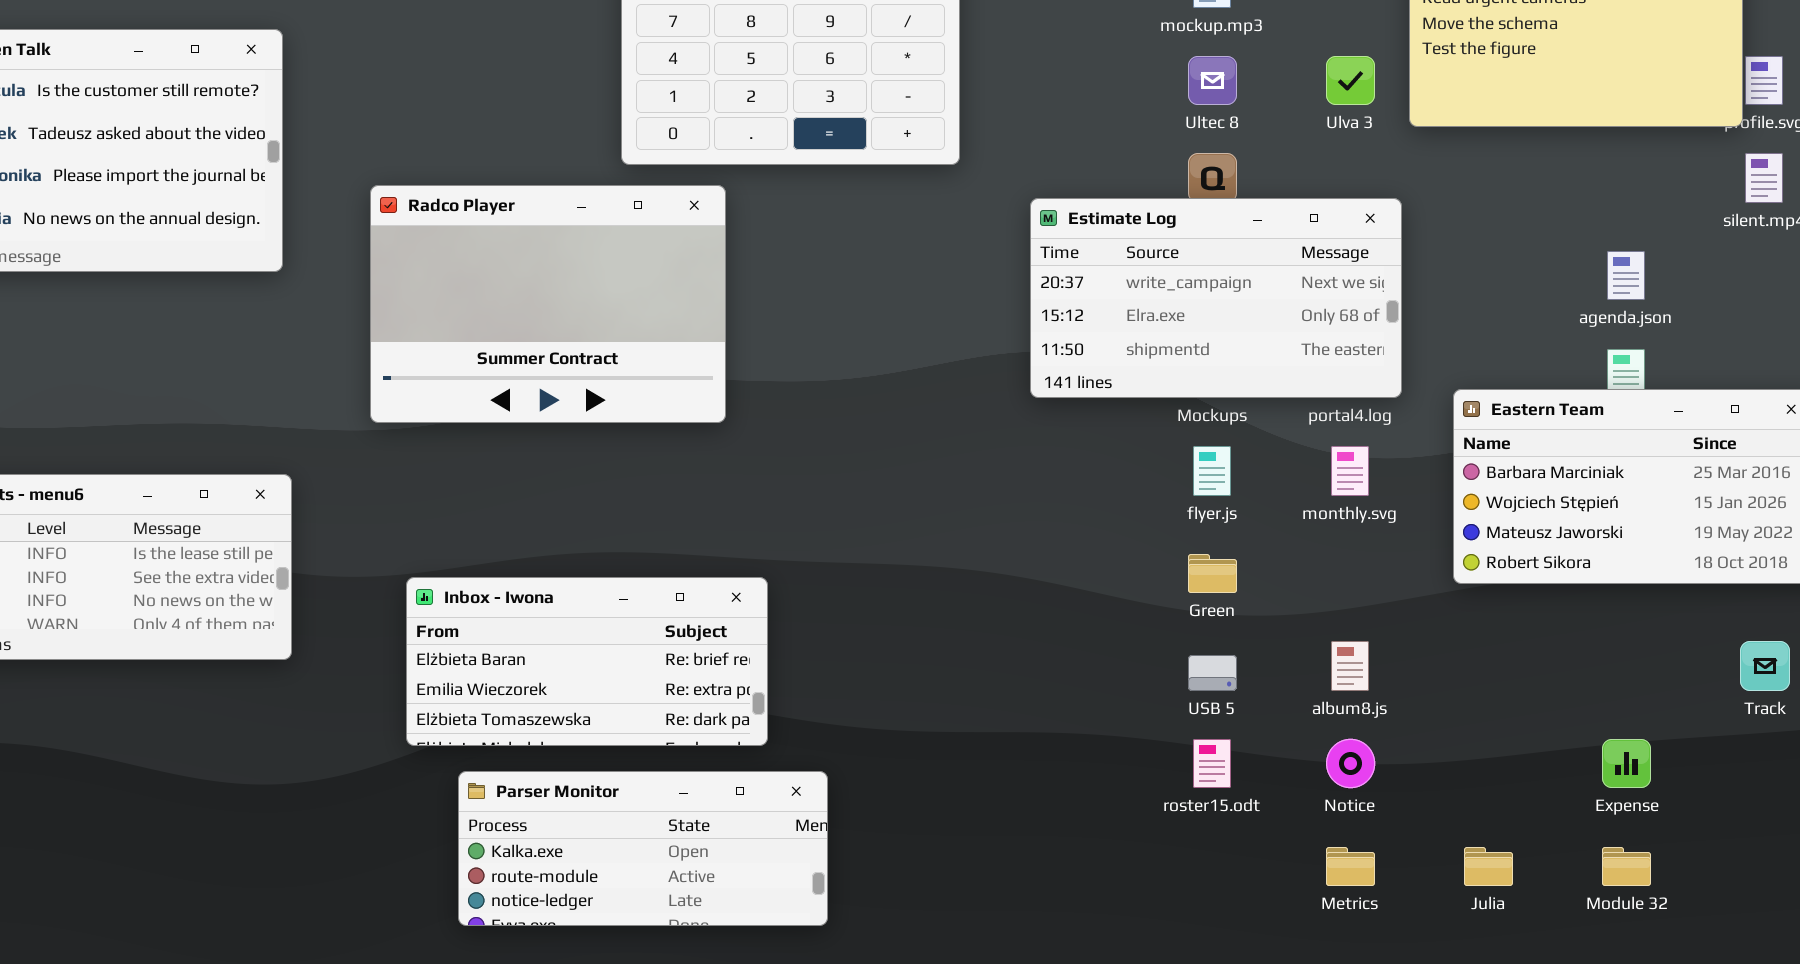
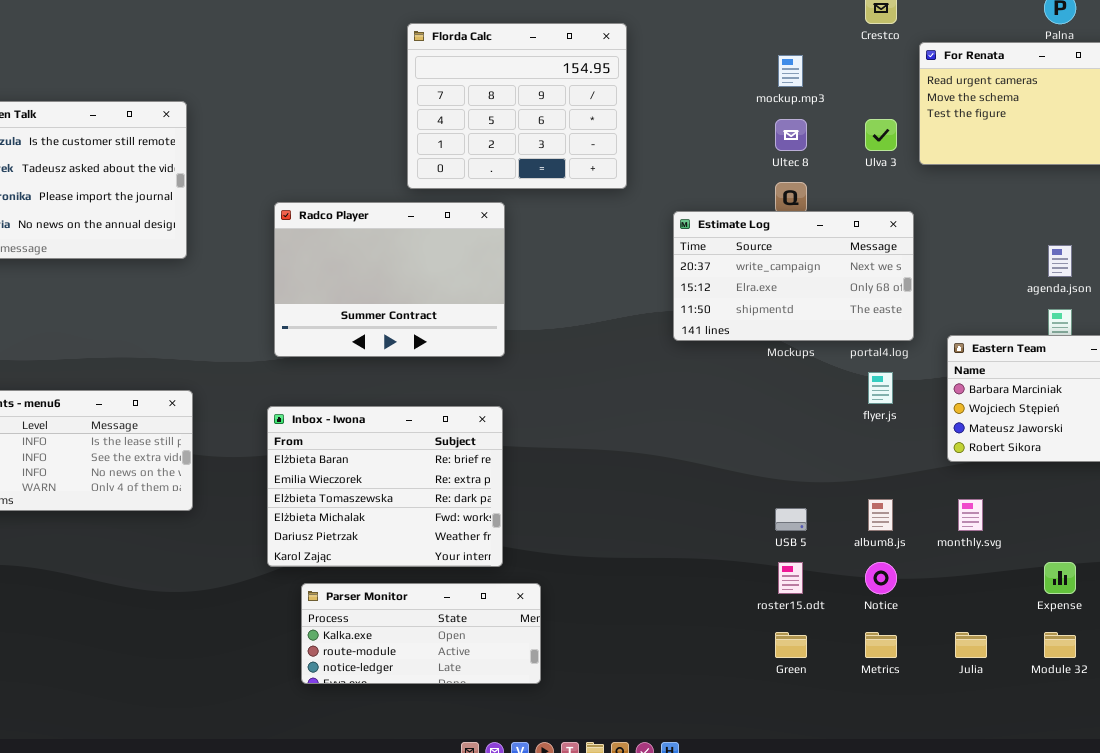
Radco Player: [370,185,726,423] -> [274,202,505,357], moved
flyer.js: [1193,446,1231,496] -> [868,372,893,404], moved
monthly.svg: [1331,446,1369,496] -> [958,499,983,531], moved
Green: [1188,554,1237,593] -> [775,632,807,658], moved
Inbox - Iwona: [406,577,768,746] -> [267,406,503,567], resized

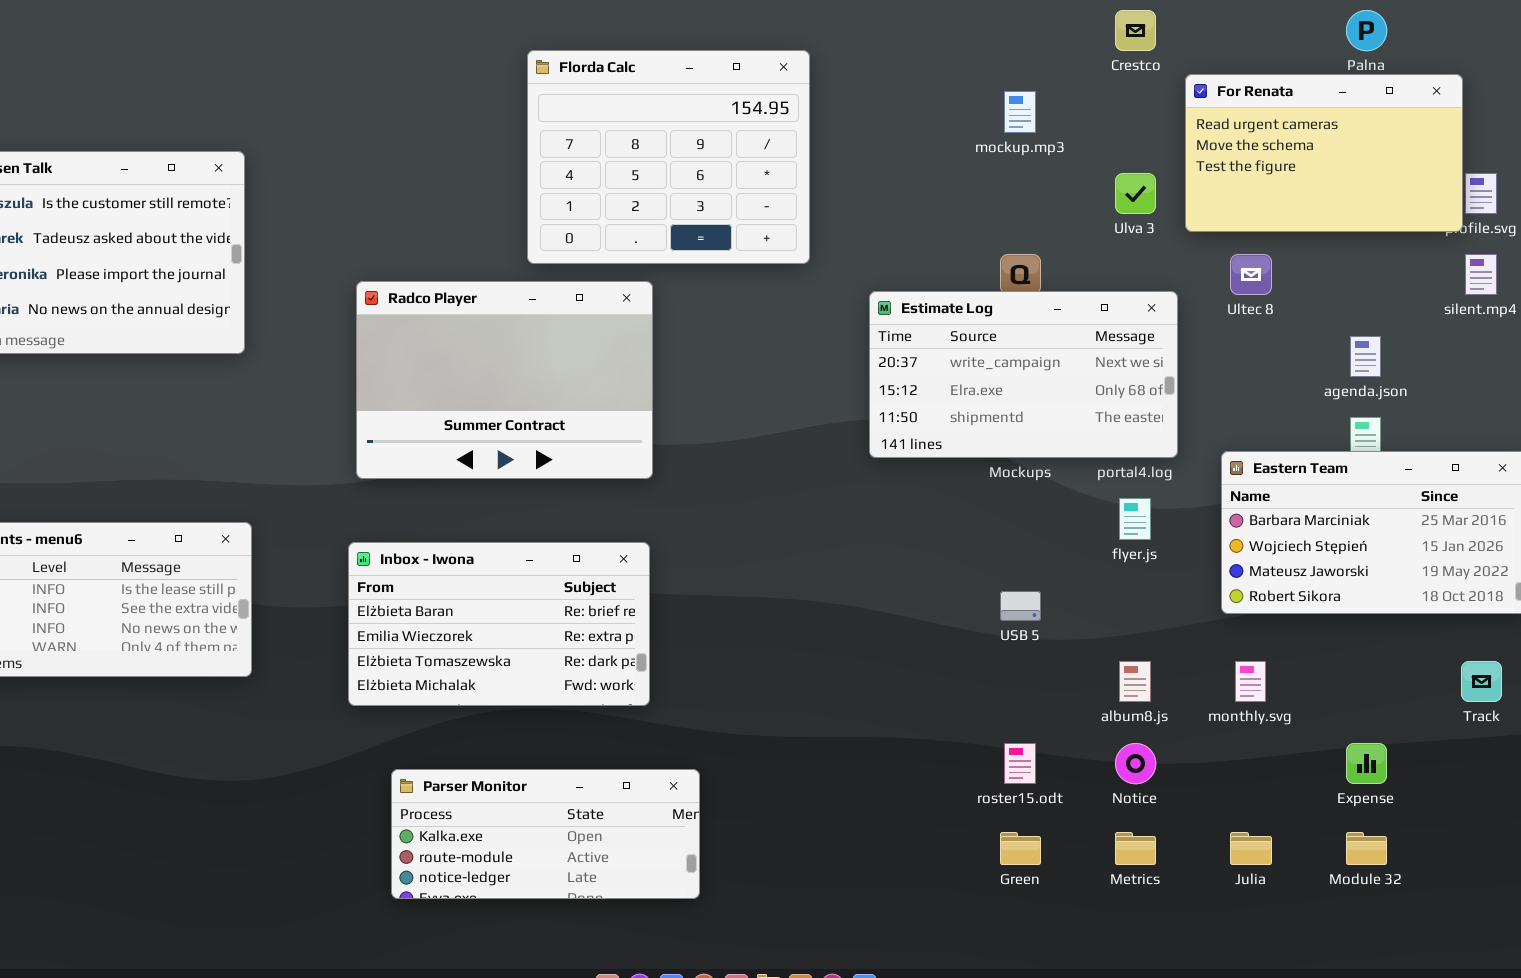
Ultec 8: [775,119,807,151] -> [1230,254,1272,295], moved
Inbox - Iwona: [267,406,503,567] -> [348,542,650,706], resized
USB 5: [775,508,807,531] -> [1000,591,1041,621], moved

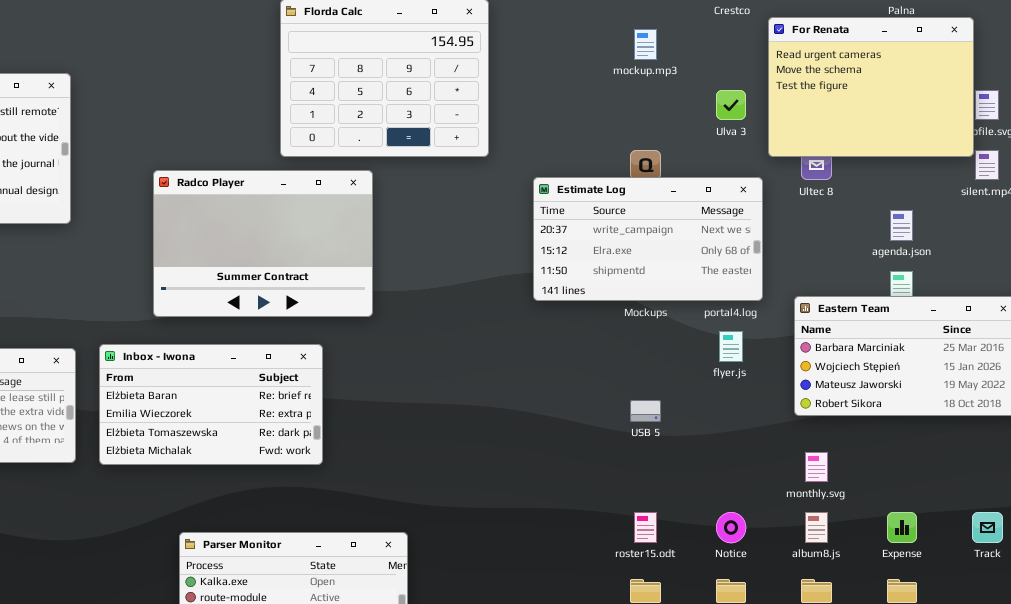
For Renata: [1185,74,1463,232] -> [768,17,974,157], resized
Inbox - Iwona: [348,542,650,706] -> [99,344,323,465], moved
album8.js: [1119,661,1151,702] -> [805,512,828,543], moved
Track: [1461,661,1502,702] -> [972,512,1003,543], moved

